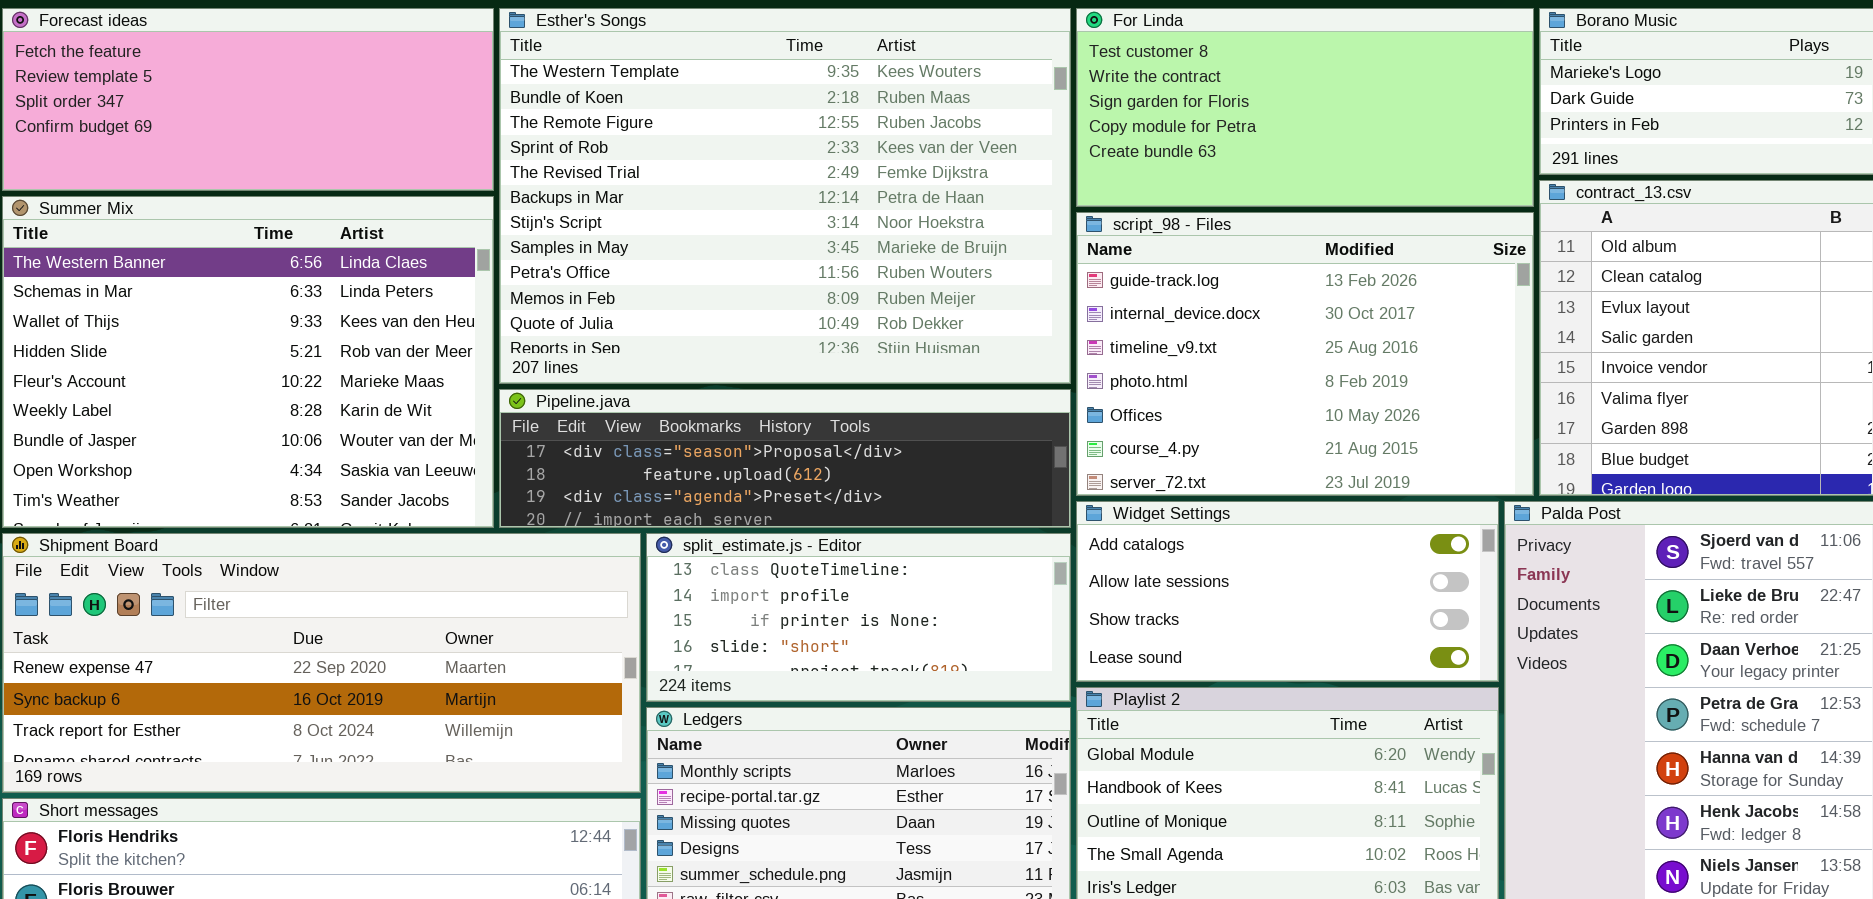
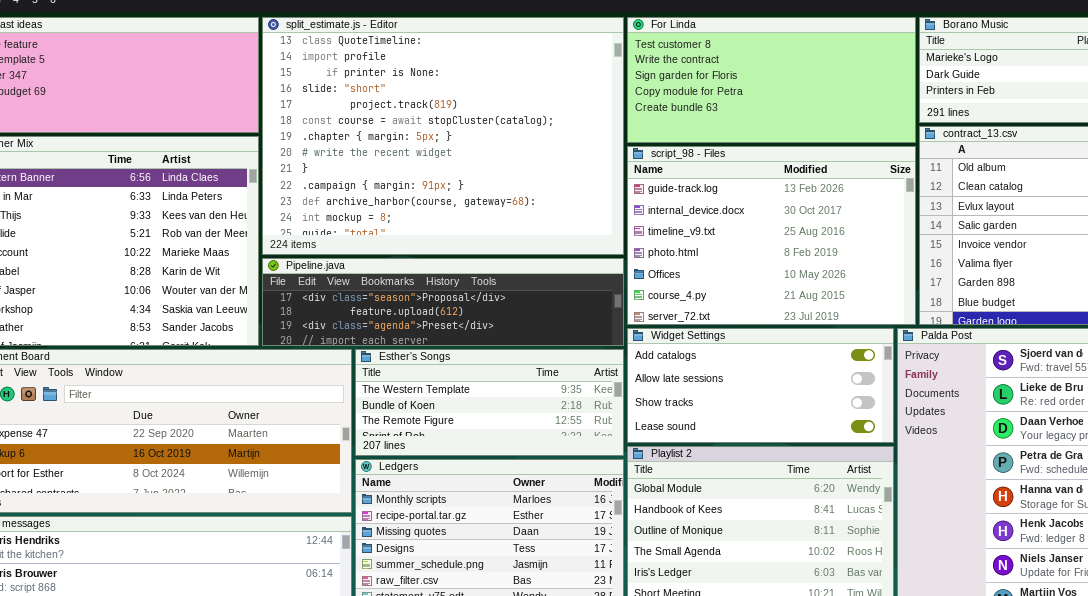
Esther's Songs: [499,8,1071,384] -> [355,349,624,456], moved, resized
split_estimate.js - Editor: [646,533,1071,702] -> [262,17,624,255], moved, resized

